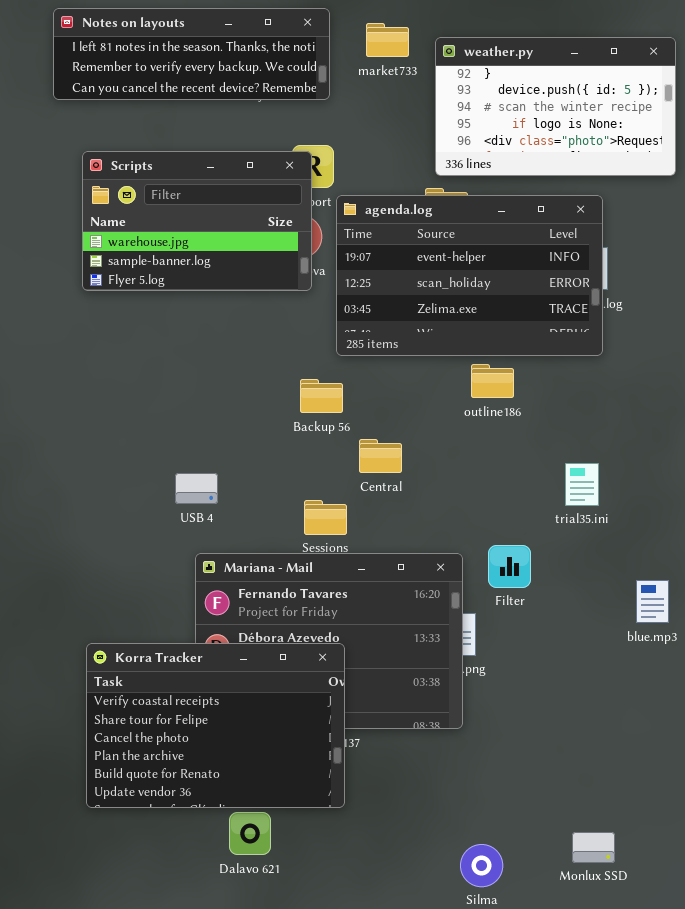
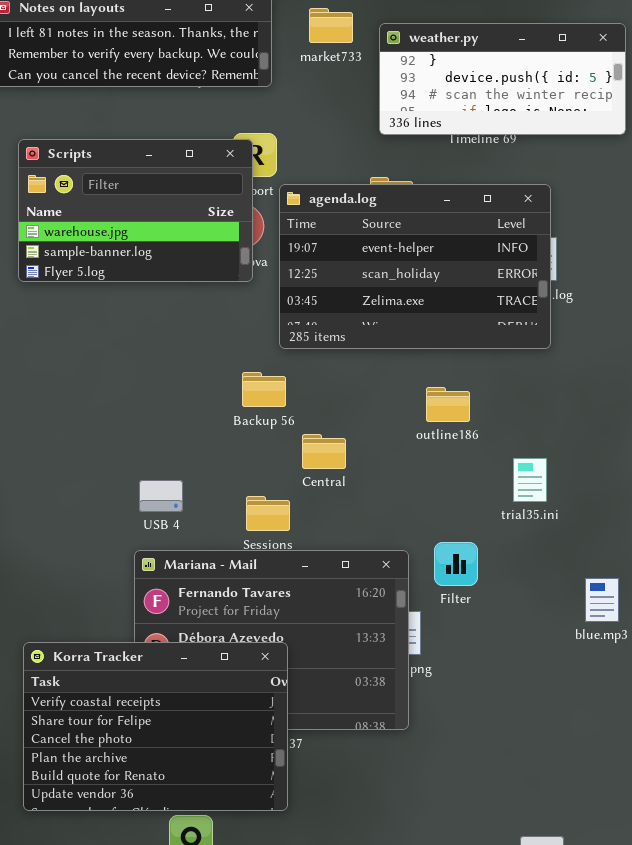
weather.py: [435,37,676,176] -> [379,23,626,135], resized
outline186: [471,364,514,398] -> [426,387,470,422], moved
USB 4: [175,473,218,504] -> [139,480,183,512], moved

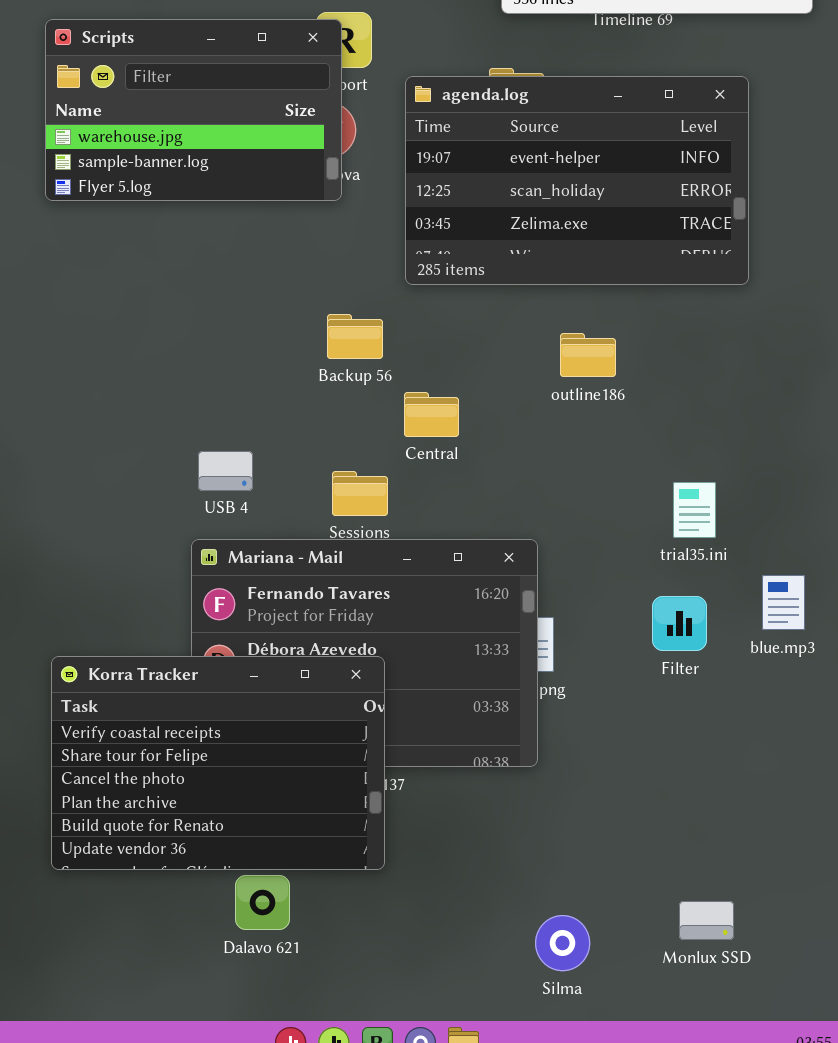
agenda.log: [279,184,551,349] -> [405,76,749,285], moved
trial35.ini: [513,458,547,502] -> [673,482,716,538], moved
Filter: [434,542,478,586] -> [652,596,707,651], moved

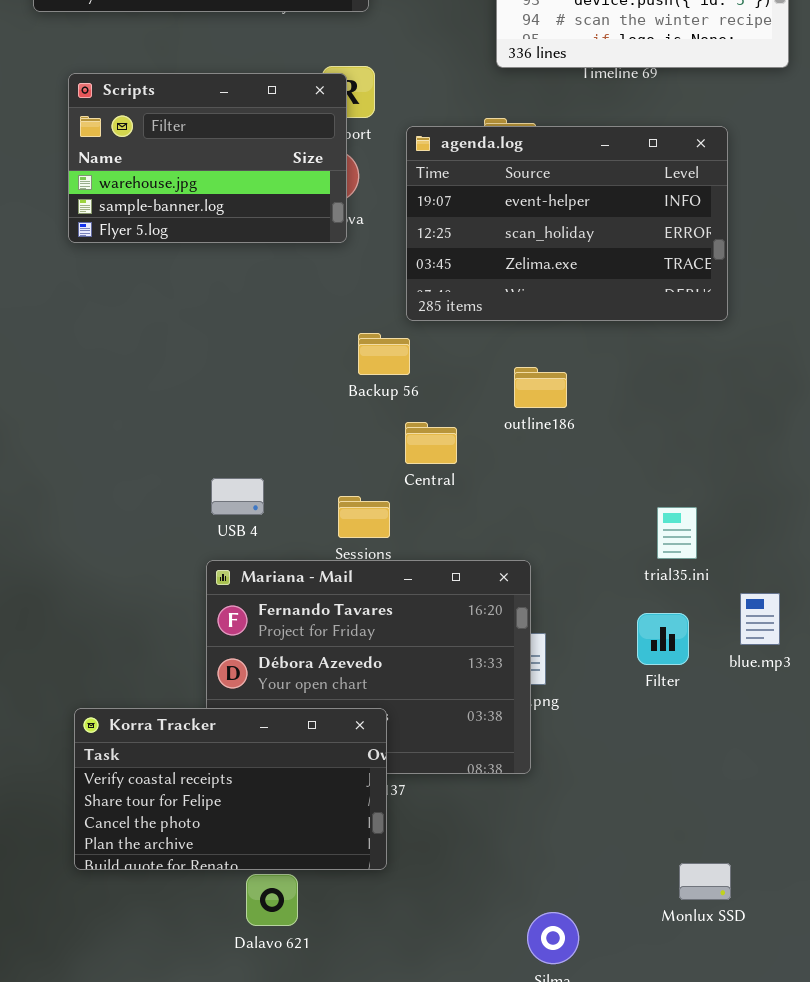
Backup 56: [327,314,383,359] -> [358,333,410,375], moved
outline186: [560,333,616,377] -> [514,367,567,408], moved
Korra Tracker: [51,656,385,870] -> [74,708,387,870], resized
Monlux SSD: [679,901,734,940] -> [679,863,731,900], moved

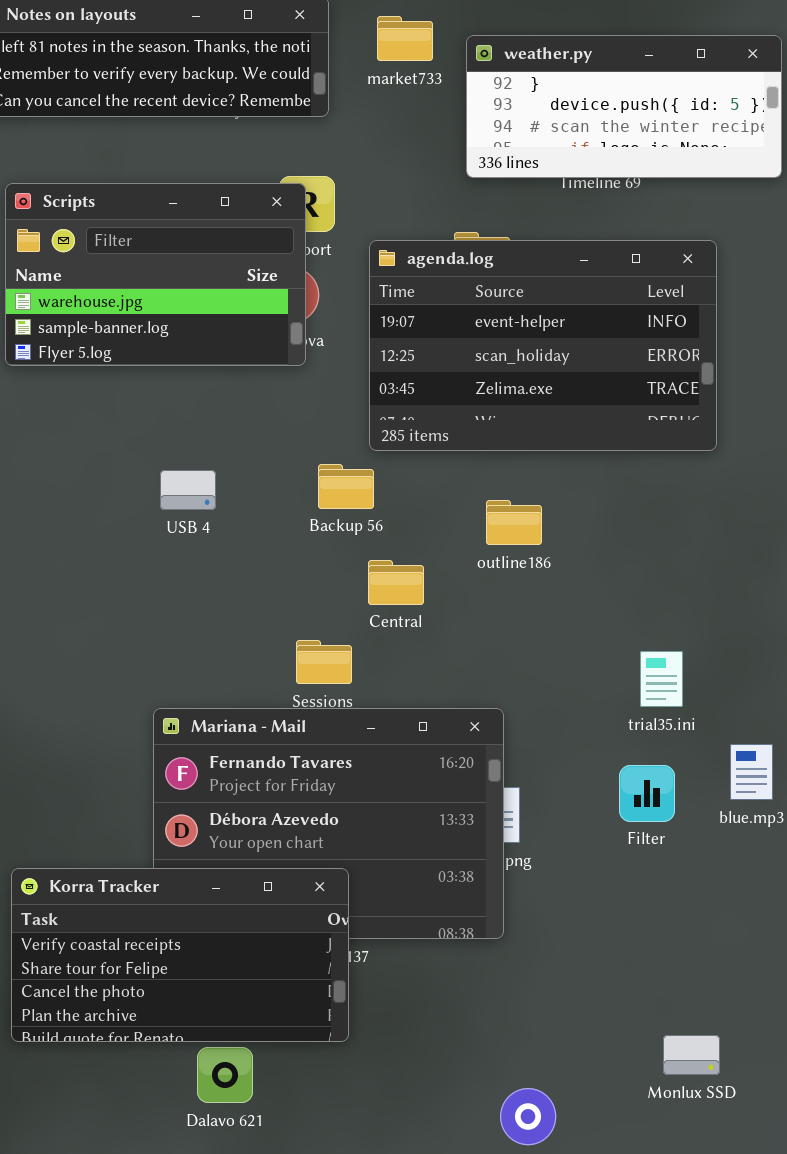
USB 4: [211,478,264,515] -> [160,470,216,510], moved

